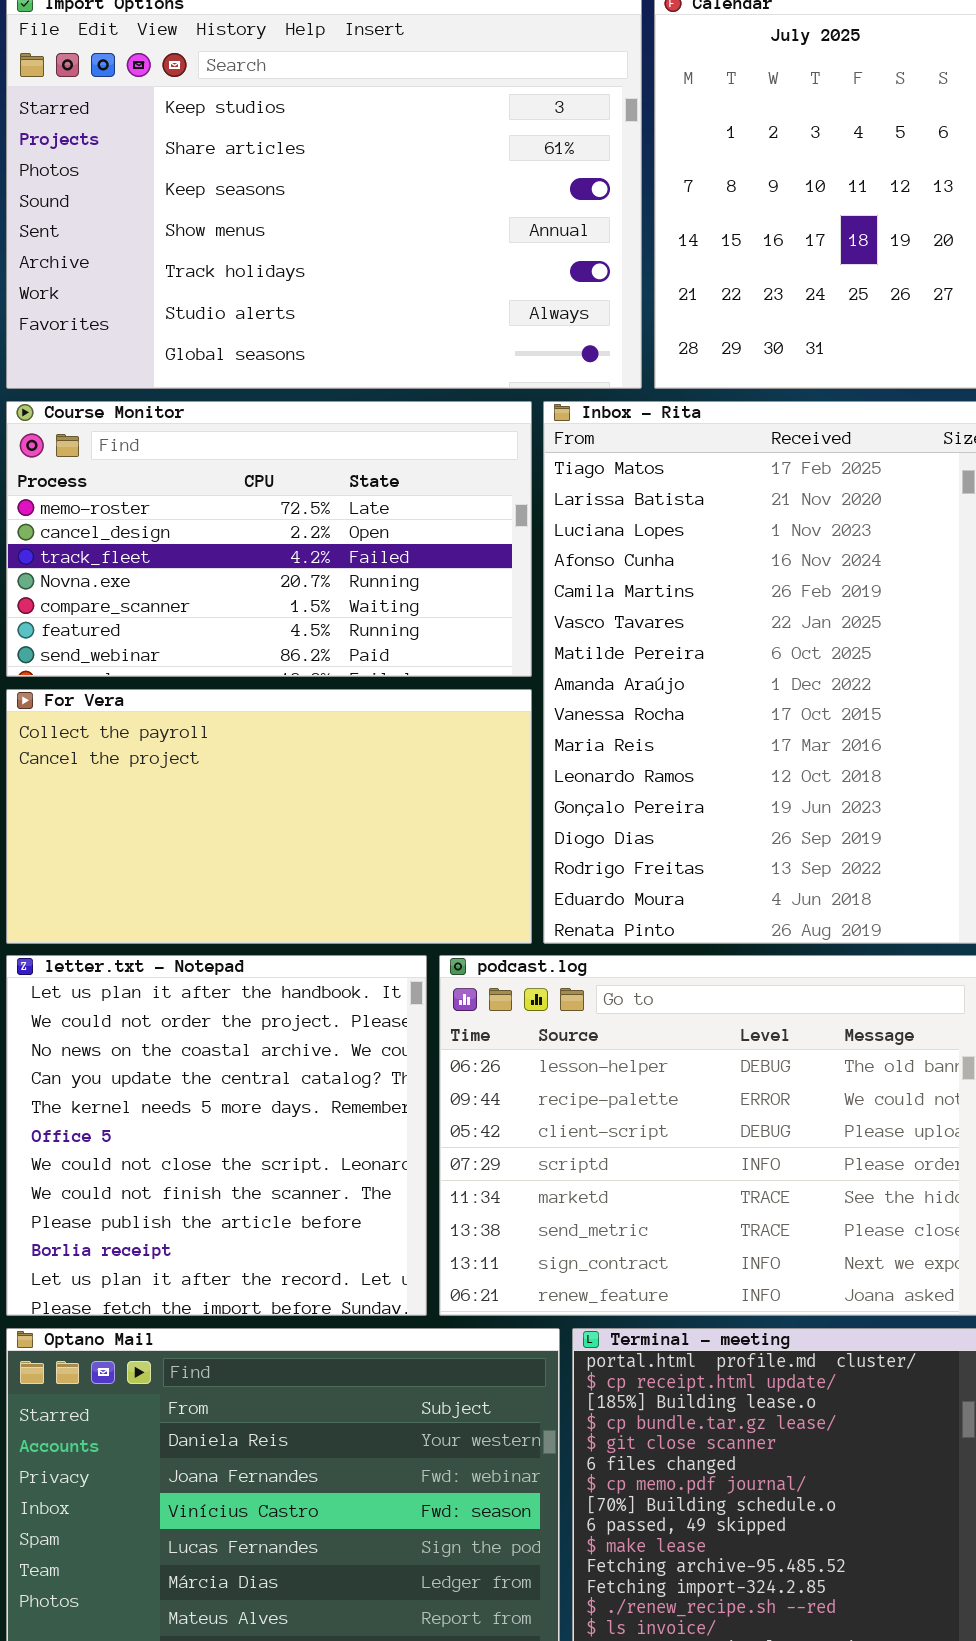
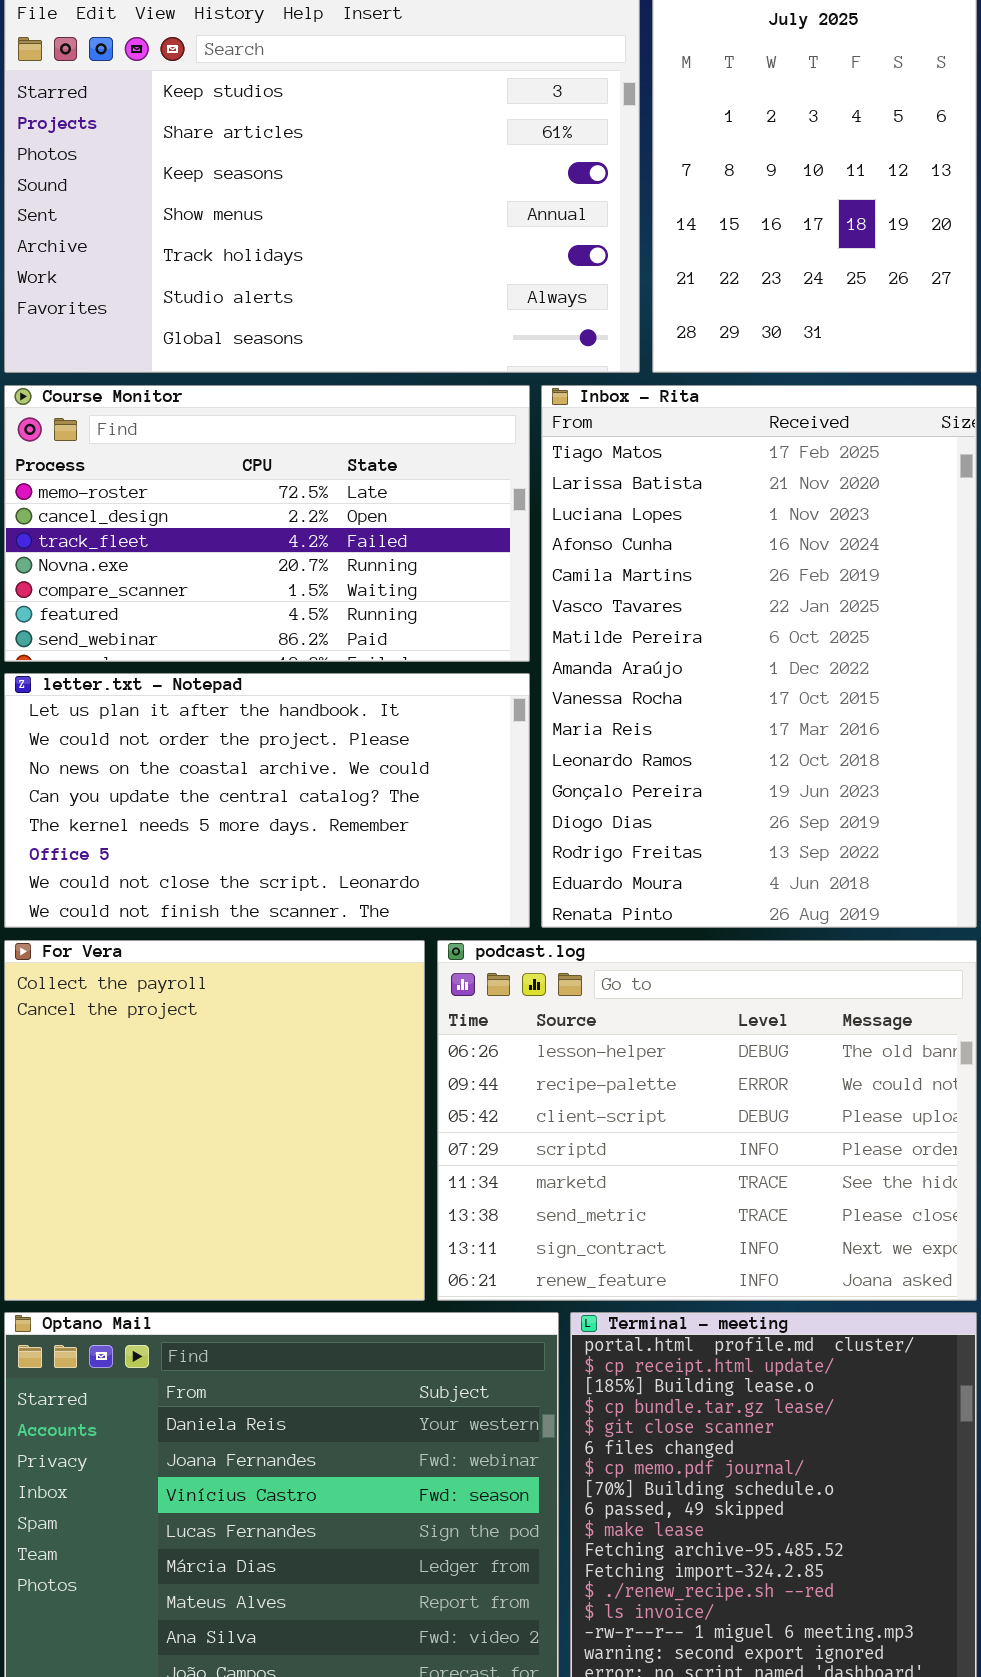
For Vera: [6,689,532,944] -> [4,940,425,1301], moved, resized
letter.txt - Notepad: [6,955,427,1316] -> [4,673,530,928], moved, resized

